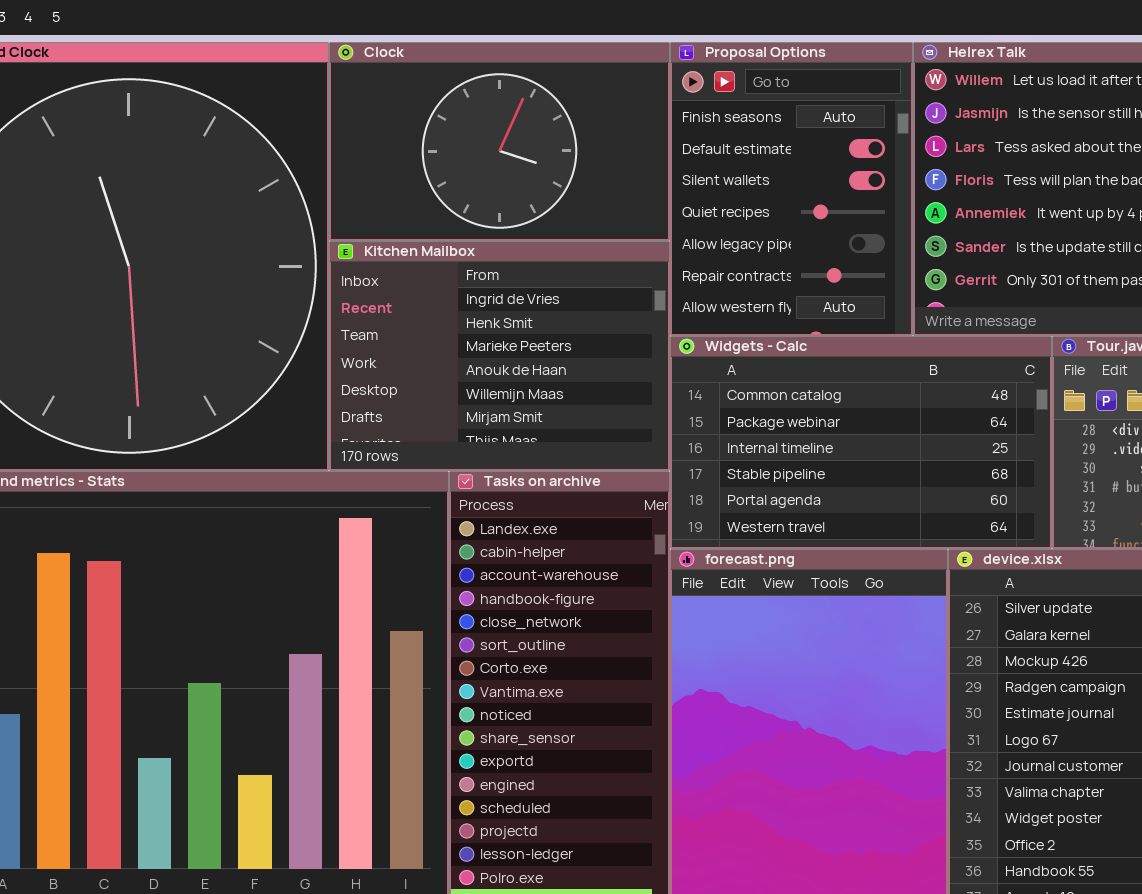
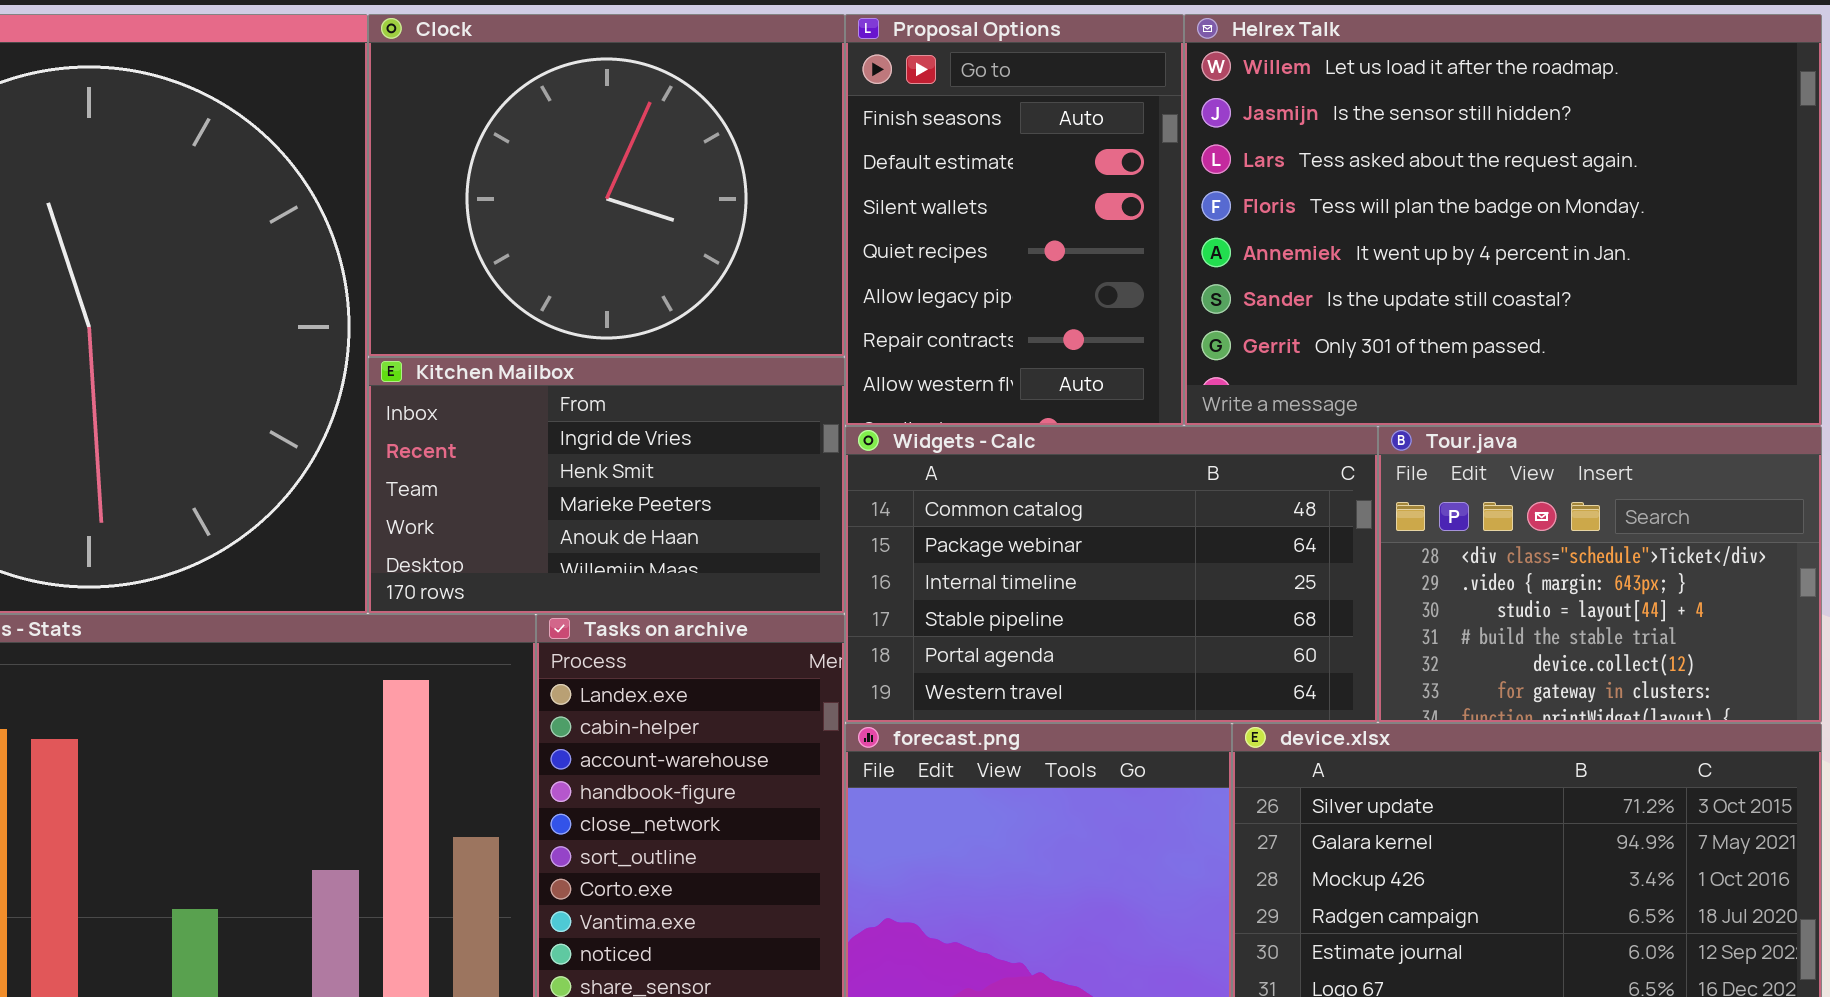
Clock: [329,42,670,241] -> [368,14,845,357], resized
Kitchen Mailbox: [329,241,670,471] -> [368,357,845,614], resized

